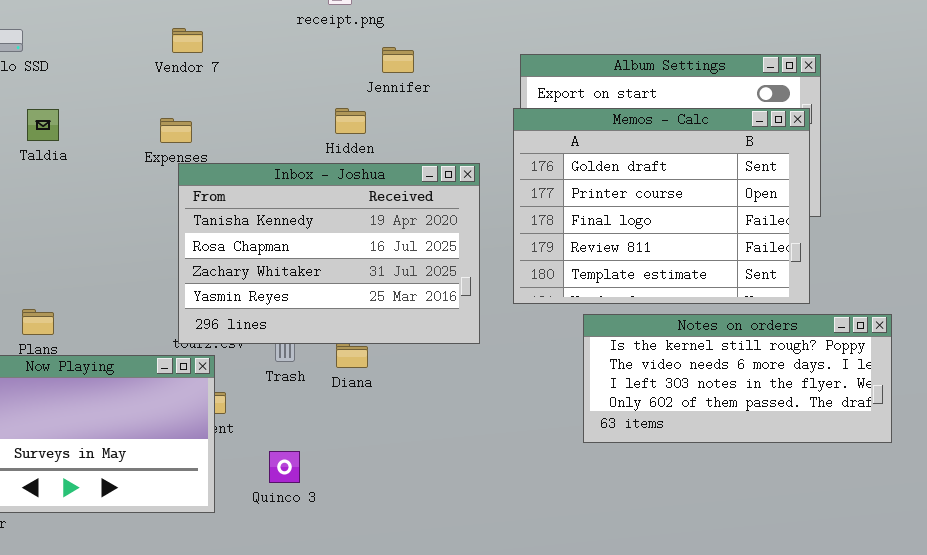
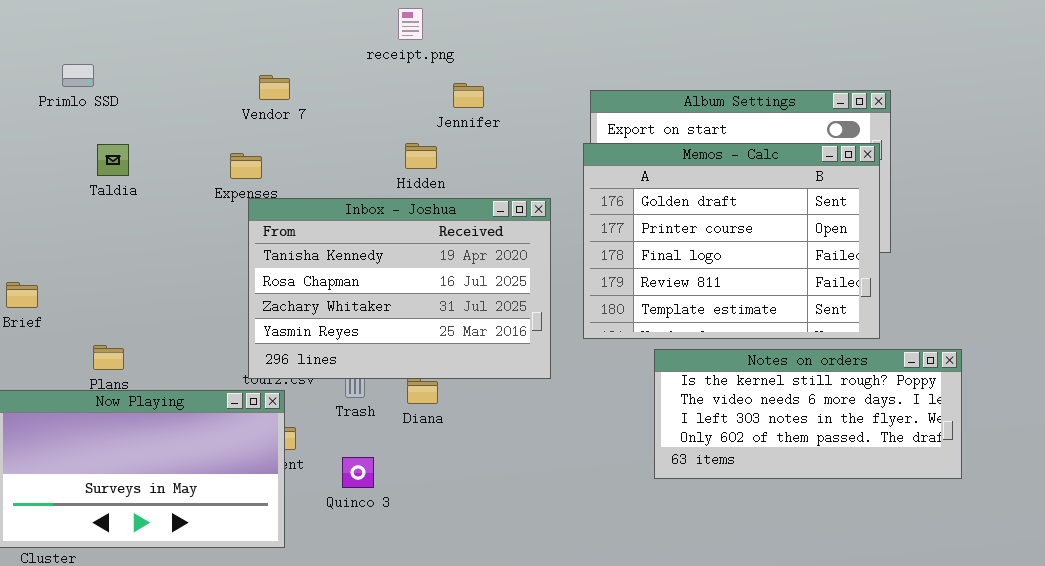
Vendor 7: [172,28,203,53] -> [259,75,290,100], moved
Quinco 3: [269,451,300,483] -> [342,457,374,488], moved

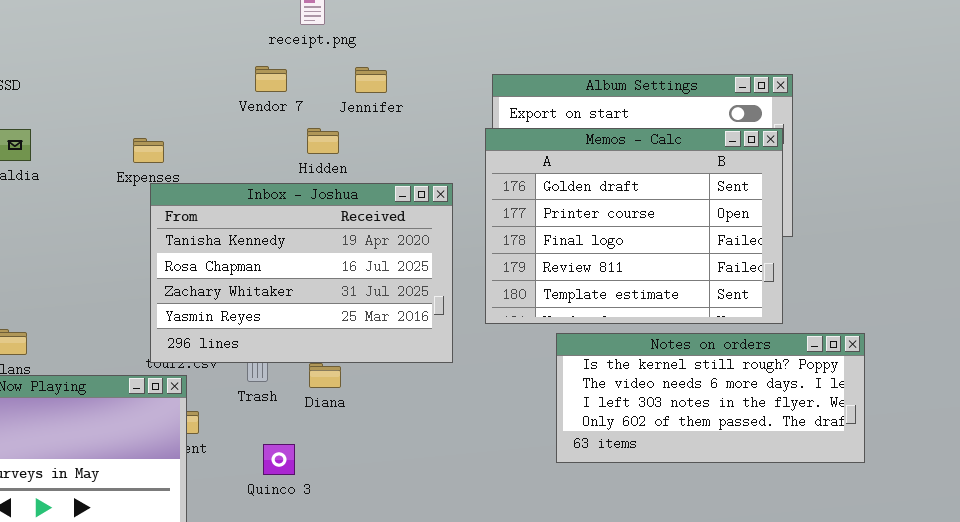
Vendor 7: [259,75,290,100] -> [255,66,287,92], moved
Quinco 3: [342,457,374,488] -> [263,444,295,475], moved

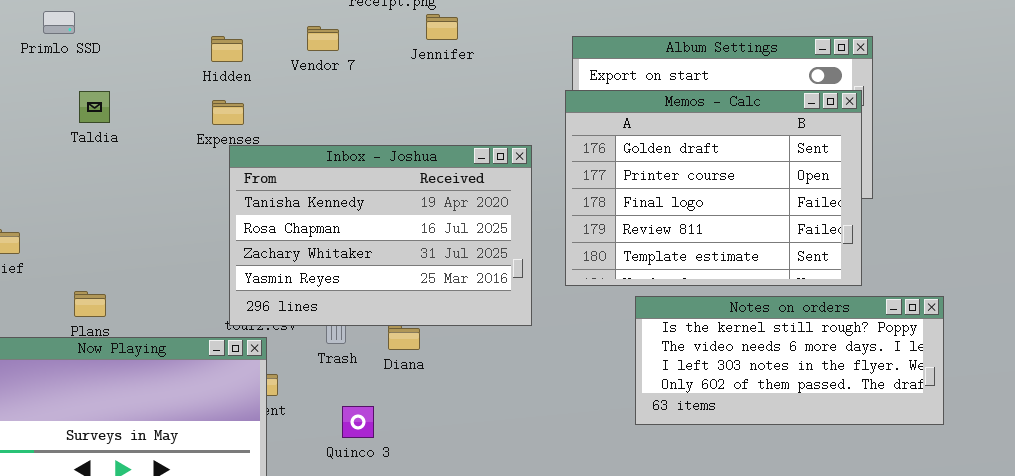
Vendor 7: [255,66,287,92] -> [307,26,339,51], moved
Jennifer: [355,67,387,93] -> [426,14,458,40], moved
Hidden: [307,128,339,154] -> [211,36,243,62], moved

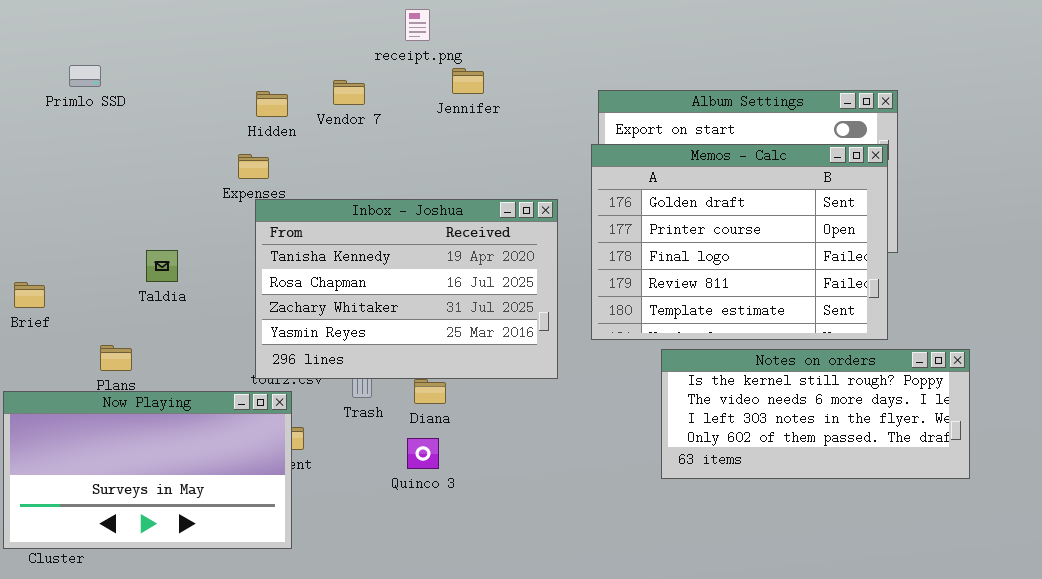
Hidden: [211,36,243,62] -> [256,91,288,117], moved
Taldia: [79,91,110,123] -> [146,250,178,282], moved
Quinco 3: [342,406,374,438] -> [407,438,439,469], moved

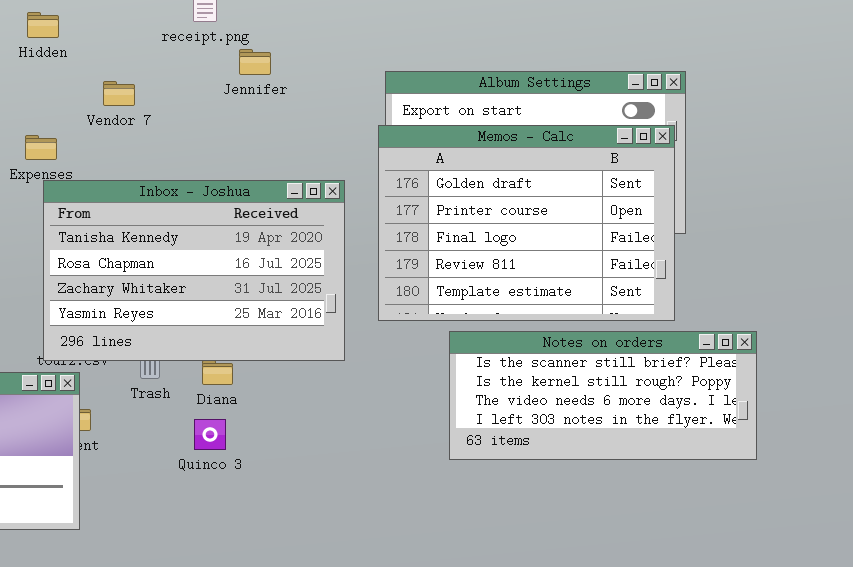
Vendor 7: [333,80,365,105] -> [103,81,135,106], moved
Hidden: [256,91,288,117] -> [27,12,59,38], moved
Notes on orders: [661,349,970,479] -> [449,331,757,460], scrolled up 1 row

